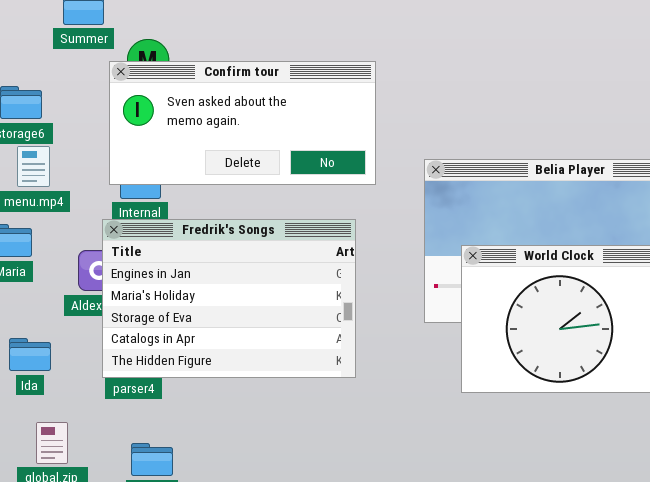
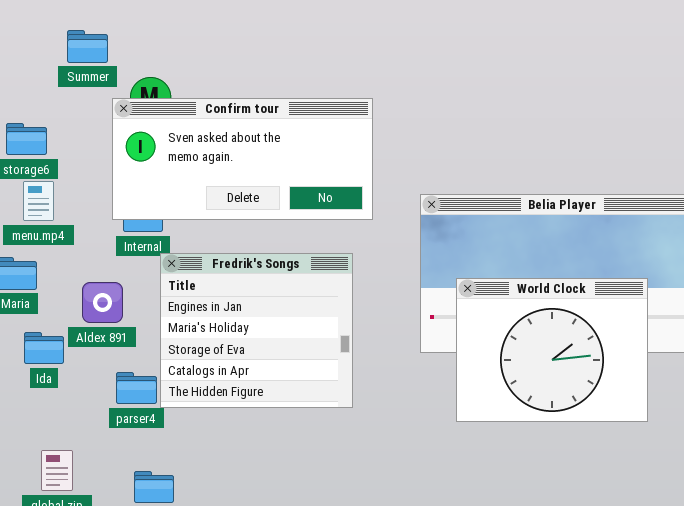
Fredrik's Songs: [102,219,356,378] -> [160,253,353,408], resized
Ida: [9,338,51,371] -> [24,332,64,364], moved

